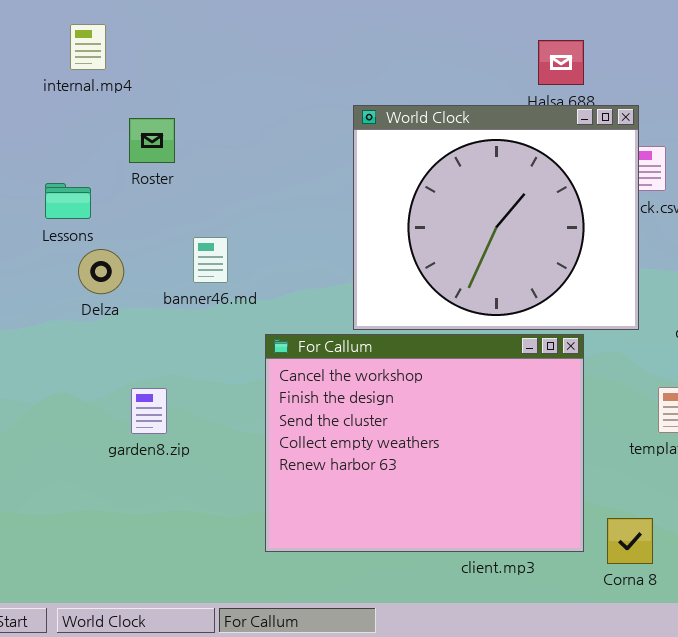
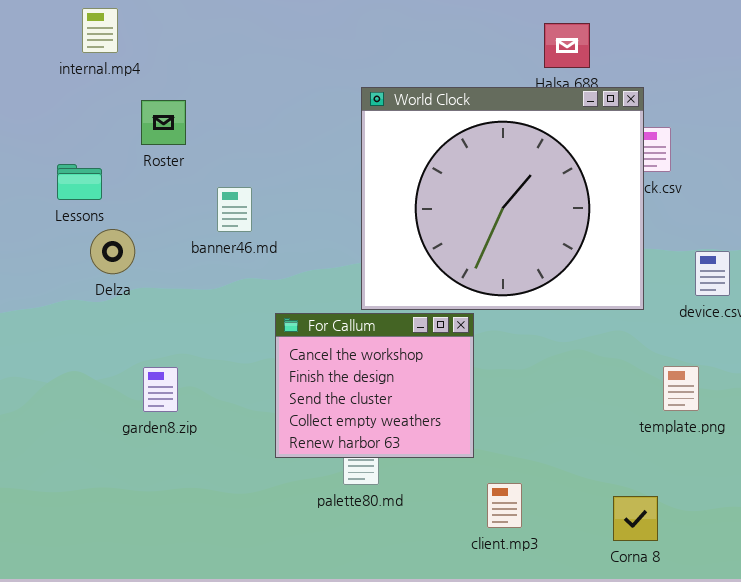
banner46.md: [193,237,228,283] -> [217,187,252,232], moved
For Callum: [265,334,584,552] -> [275,313,474,458], resized

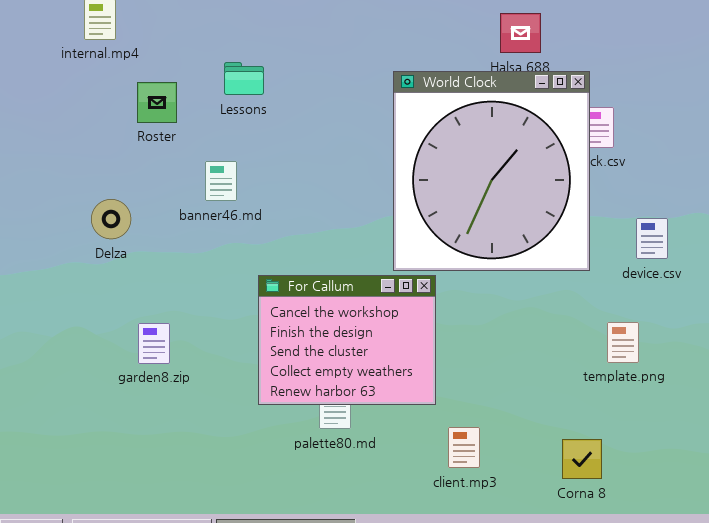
World Clock: [361,87,644,310] -> [393,71,590,271], resized
Lessons: [57,164,102,200] -> [224,62,264,95], moved

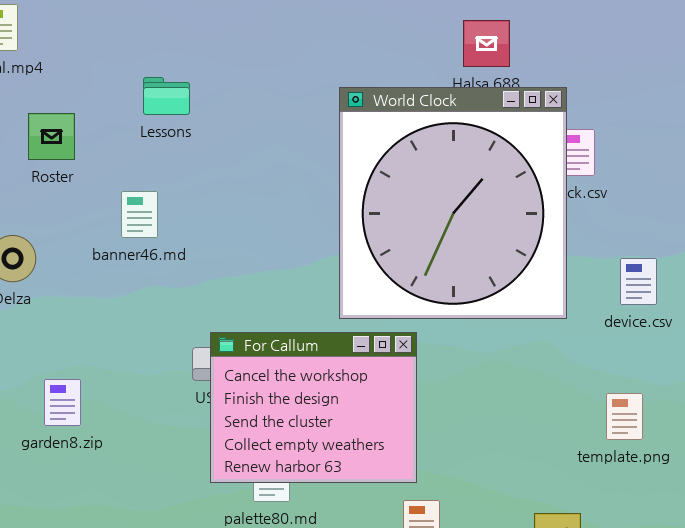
Roster: [137,82,177,123] -> [28,113,75,160], moved
For Callum: [258,275,436,405] -> [210,332,417,483], moved
template.png: [607,322,639,363] -> [606,393,643,440], moved

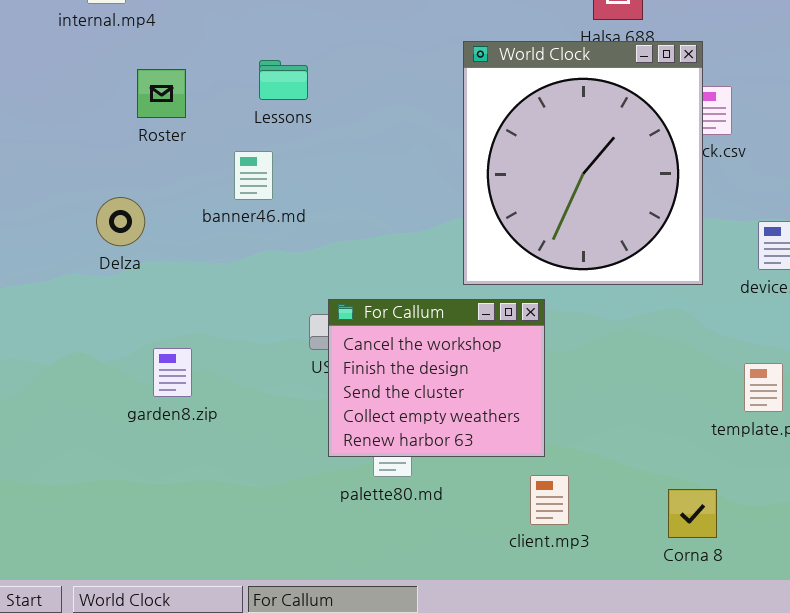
Lessons: [143,77,190,115] -> [259,60,308,100], moved

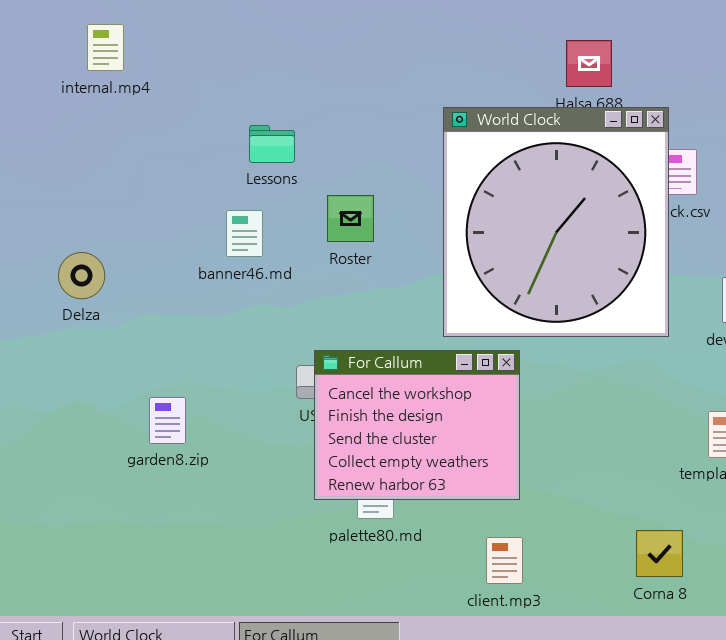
Roster: [137,69,186,118] -> [327,195,374,242], moved
Delza: [96,197,145,246] -> [58,252,105,299], moved
client.mp3: [530,475,569,525] -> [486,537,523,584], moved

